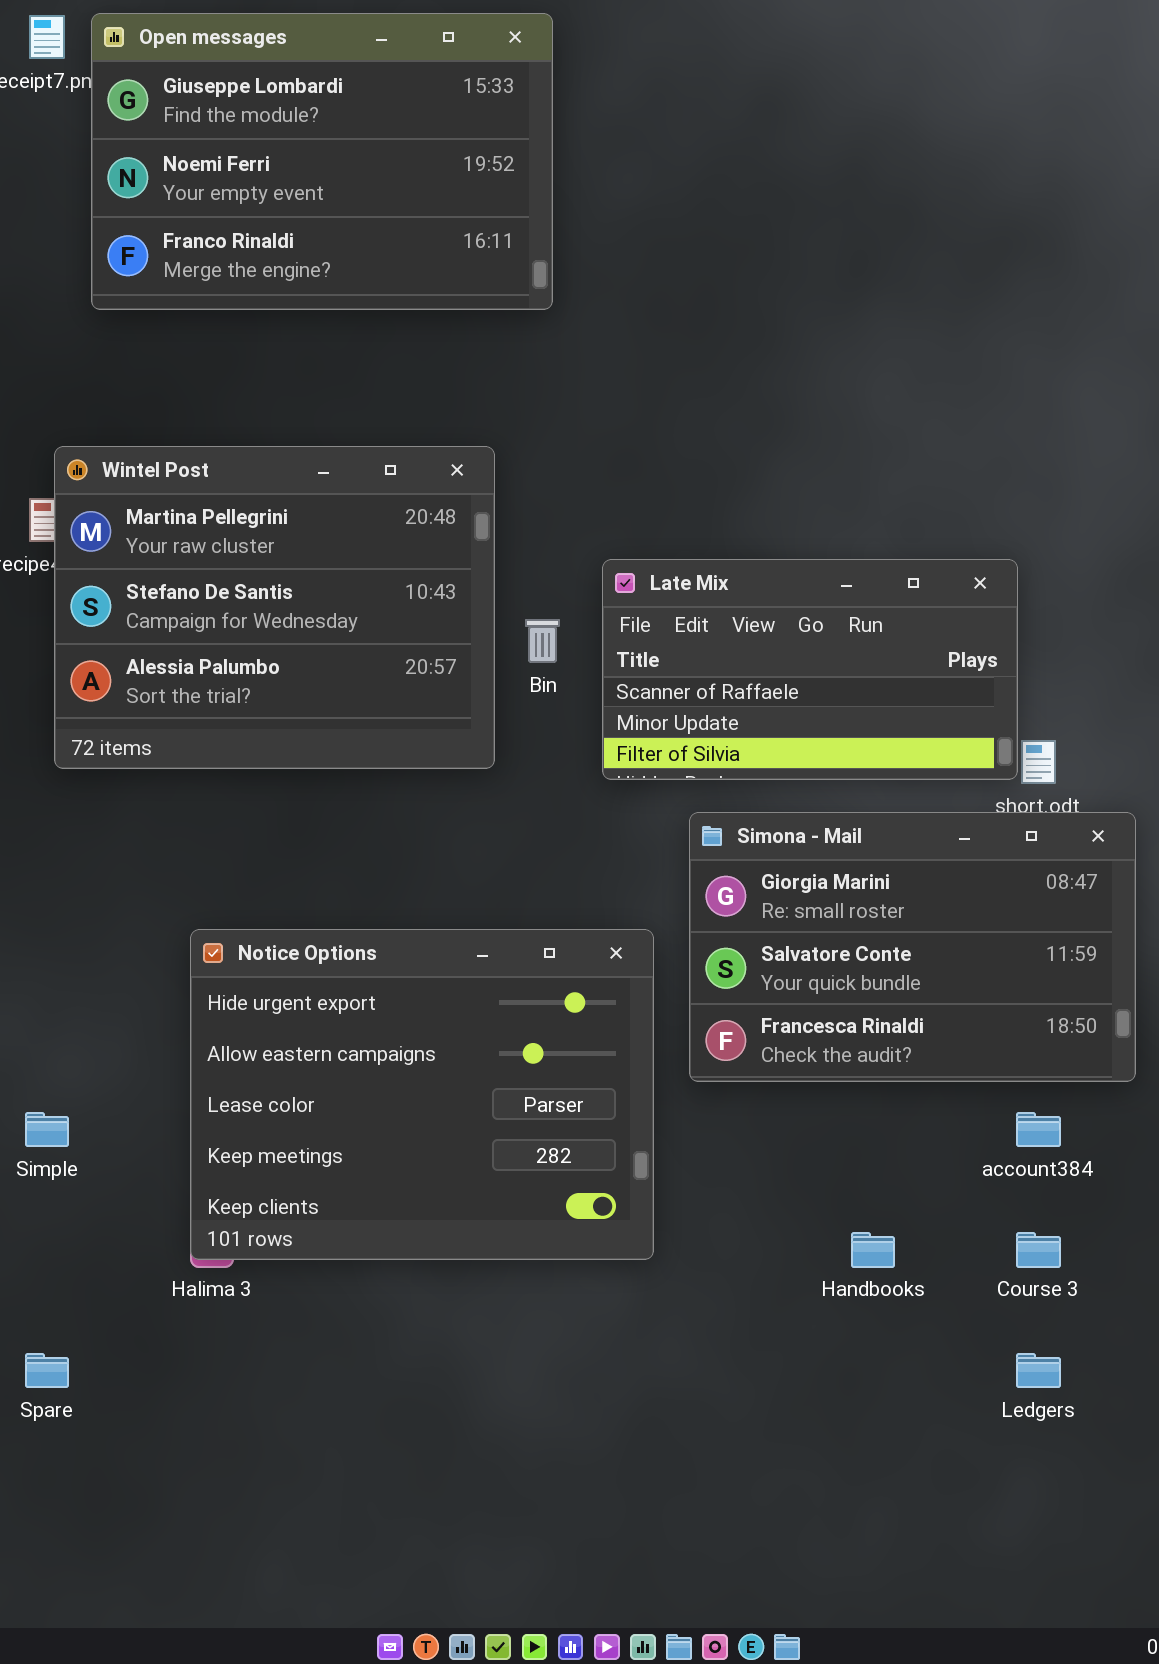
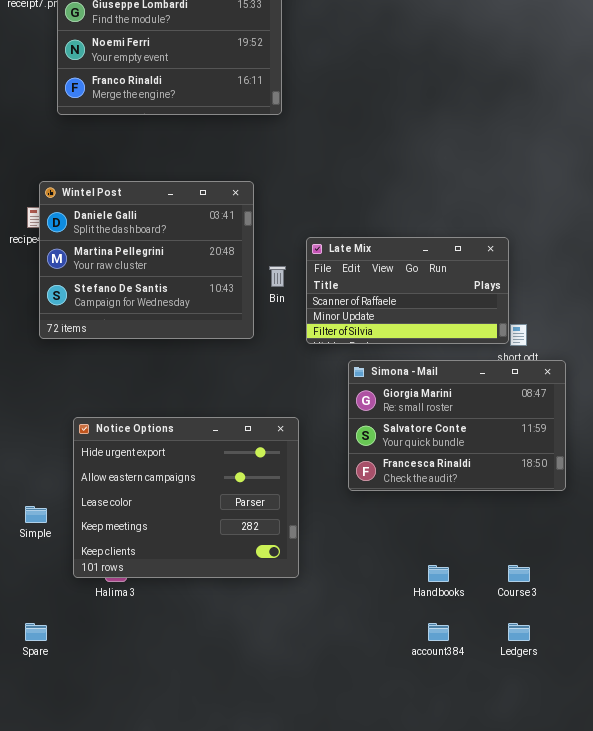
Wintel Post: [54,446,495,769] -> [39,181,254,339], scrolled up 1 row
Notice Options: [190,929,654,1260] -> [73,417,299,578], moved
account384: [1016,1112,1061,1147] -> [428,623,449,641], moved

